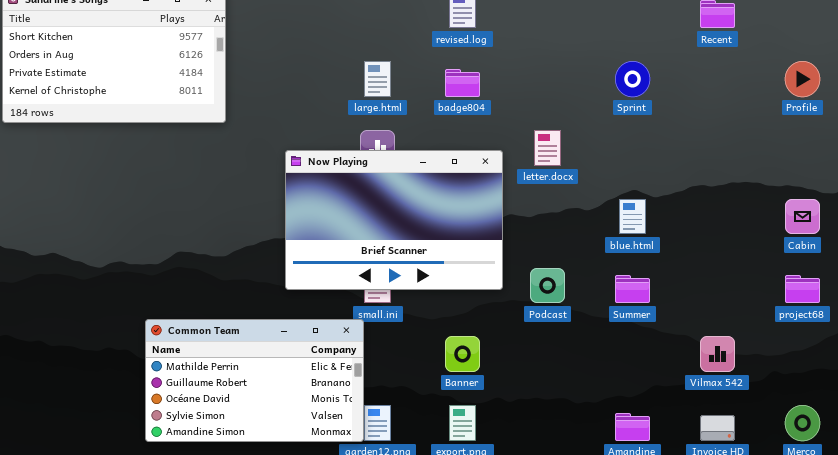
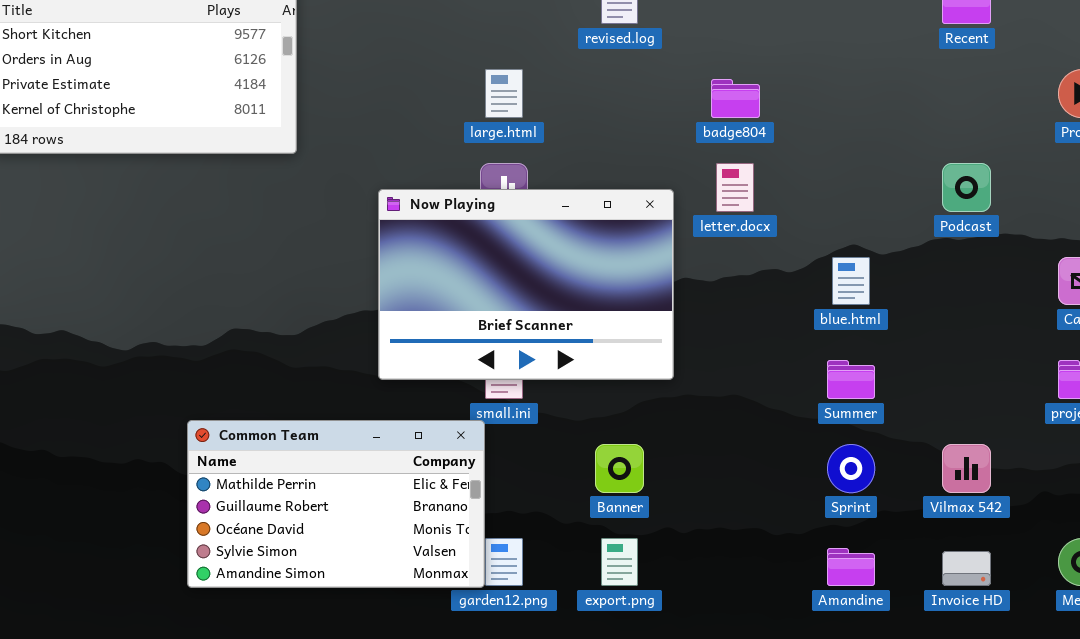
Sprint: [615,61,650,97] -> [827,444,875,493], moved
badge804: [445,69,480,97] -> [711,79,760,118], moved
Podcast: [530,268,565,303] -> [942,163,991,212], moved

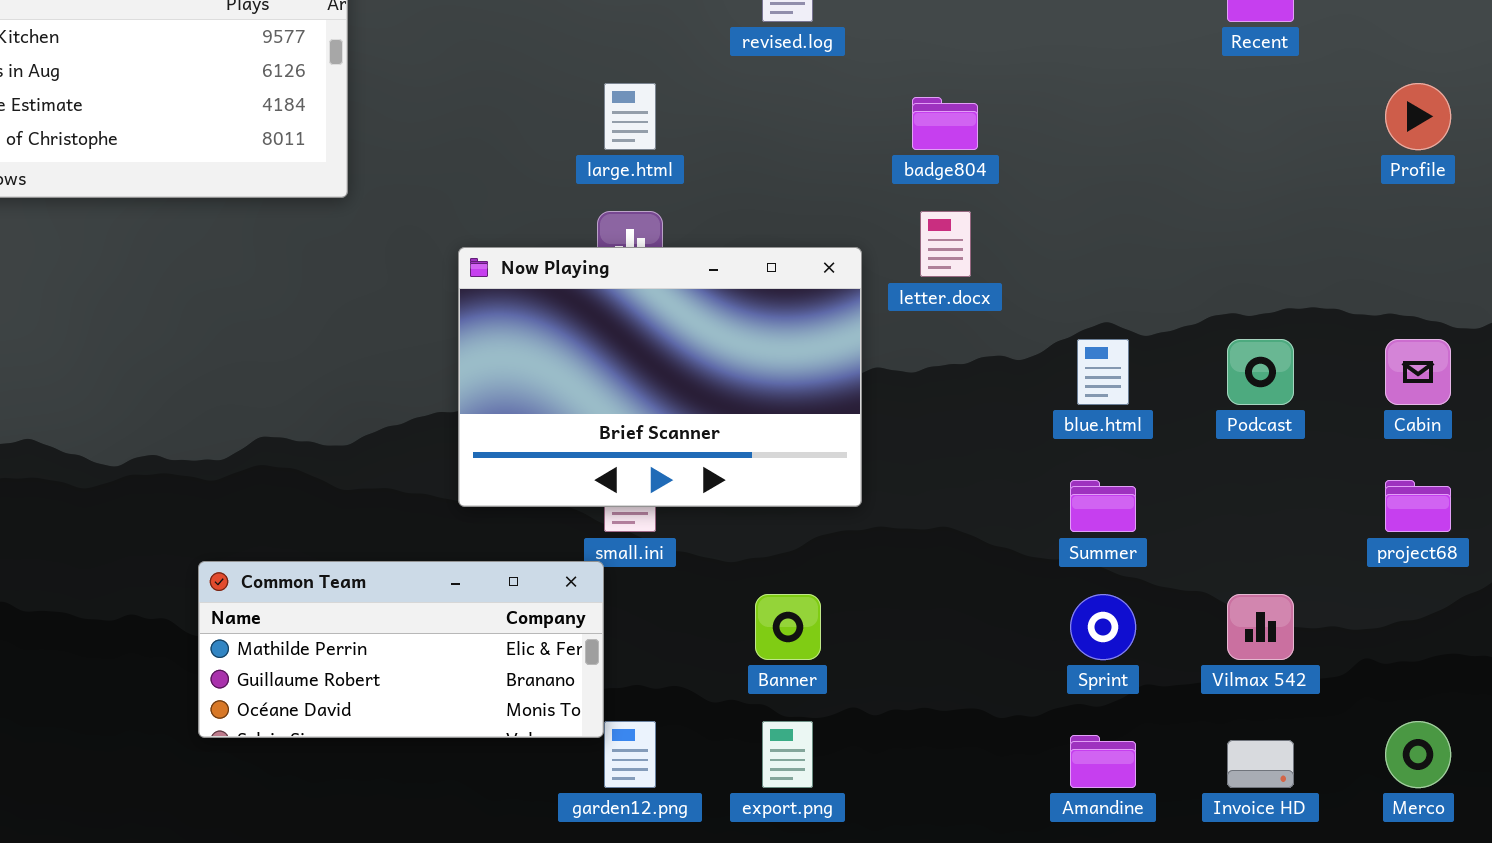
Podcast: [942,163,991,212] -> [1227,339,1294,405], moved
Common Team: [187,420,485,588] -> [198,561,604,738], resized

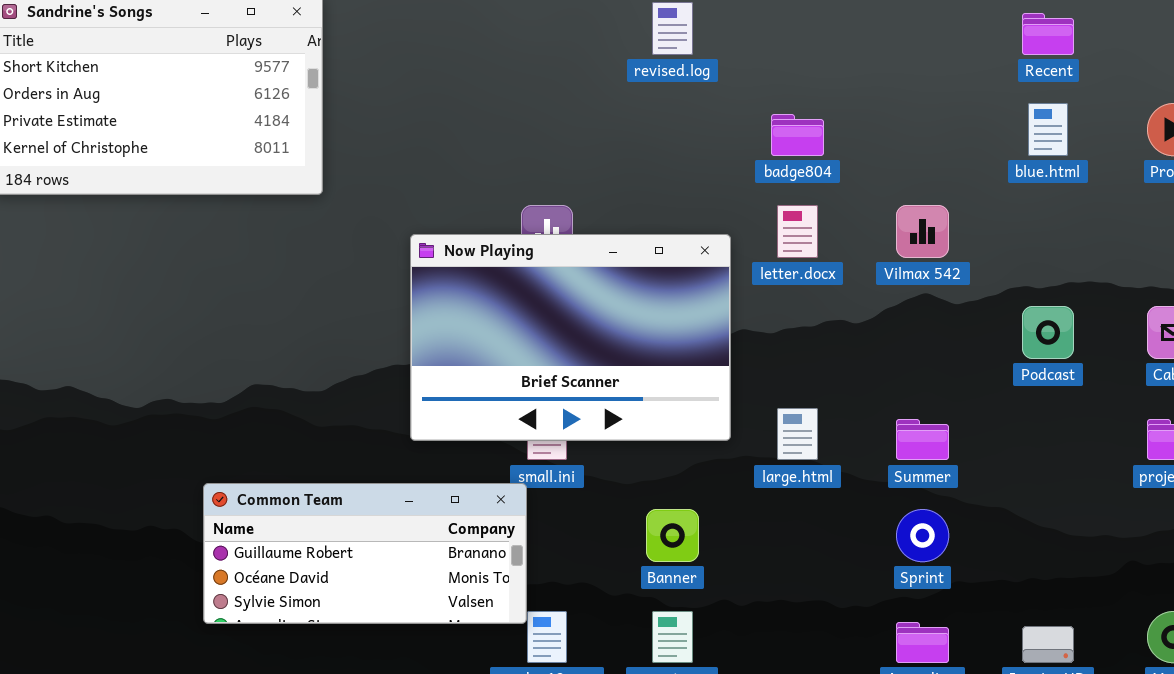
large.html: [604,83,656,150] -> [777,408,818,460], moved
blue.html: [1077,339,1129,405] -> [1028,103,1068,156], moved
Common Team: [198,561,604,738] -> [203,483,527,624], scrolled down 1 row
Vilmax 542: [1227,594,1294,660] -> [896,205,949,258], moved

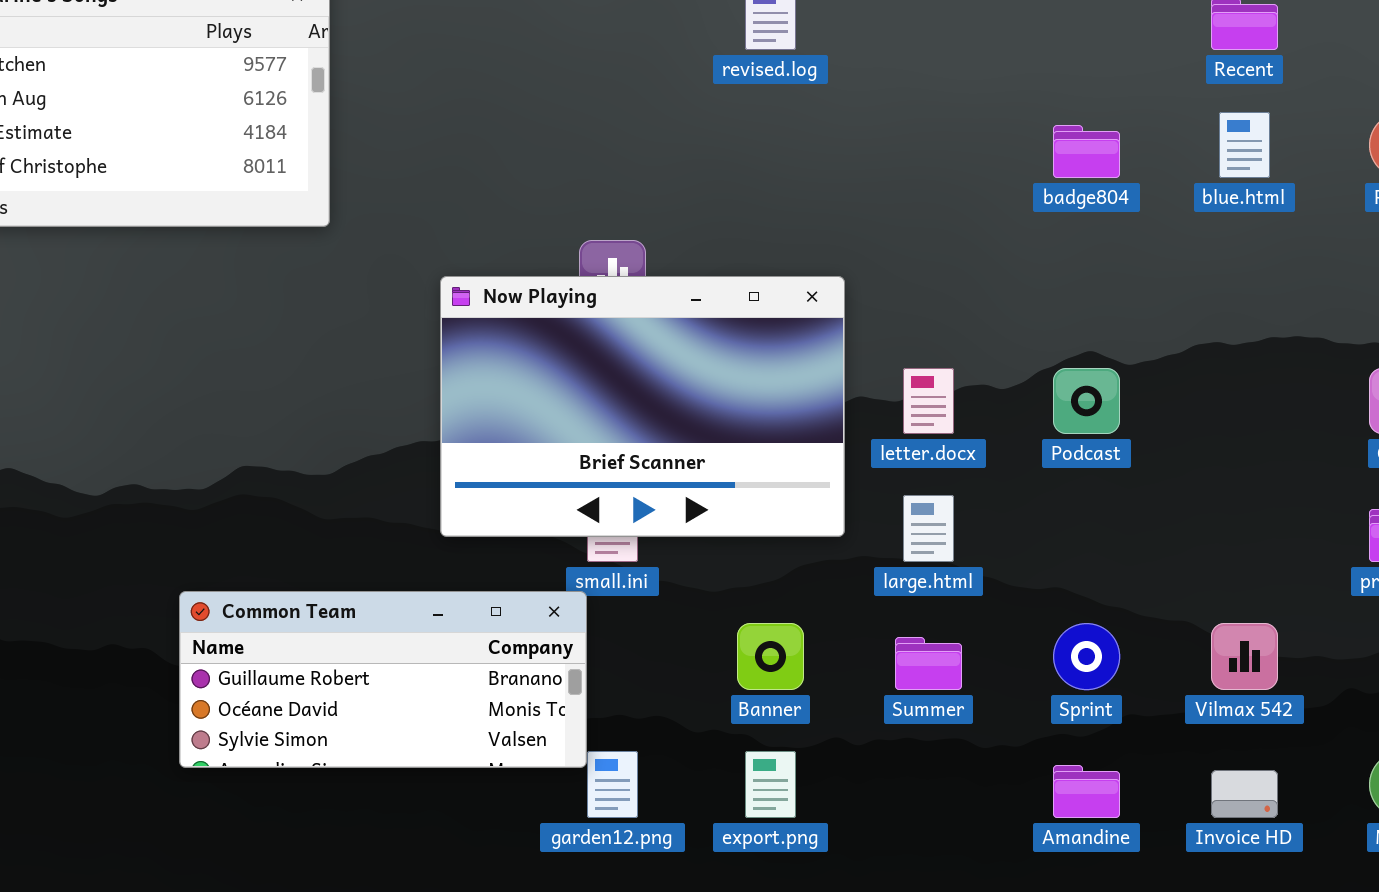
badge804: [771,114,824,156] -> [1053,125,1120,178], moved
letter.docx: [777,205,818,258] -> [903,368,954,434], moved
Vilmax 542: [896,205,949,258] -> [1211,623,1278,690], moved
Podcast: [1022,306,1074,359] -> [1053,368,1120,434], moved
Summer: [896,419,949,460] -> [895,637,962,690], moved

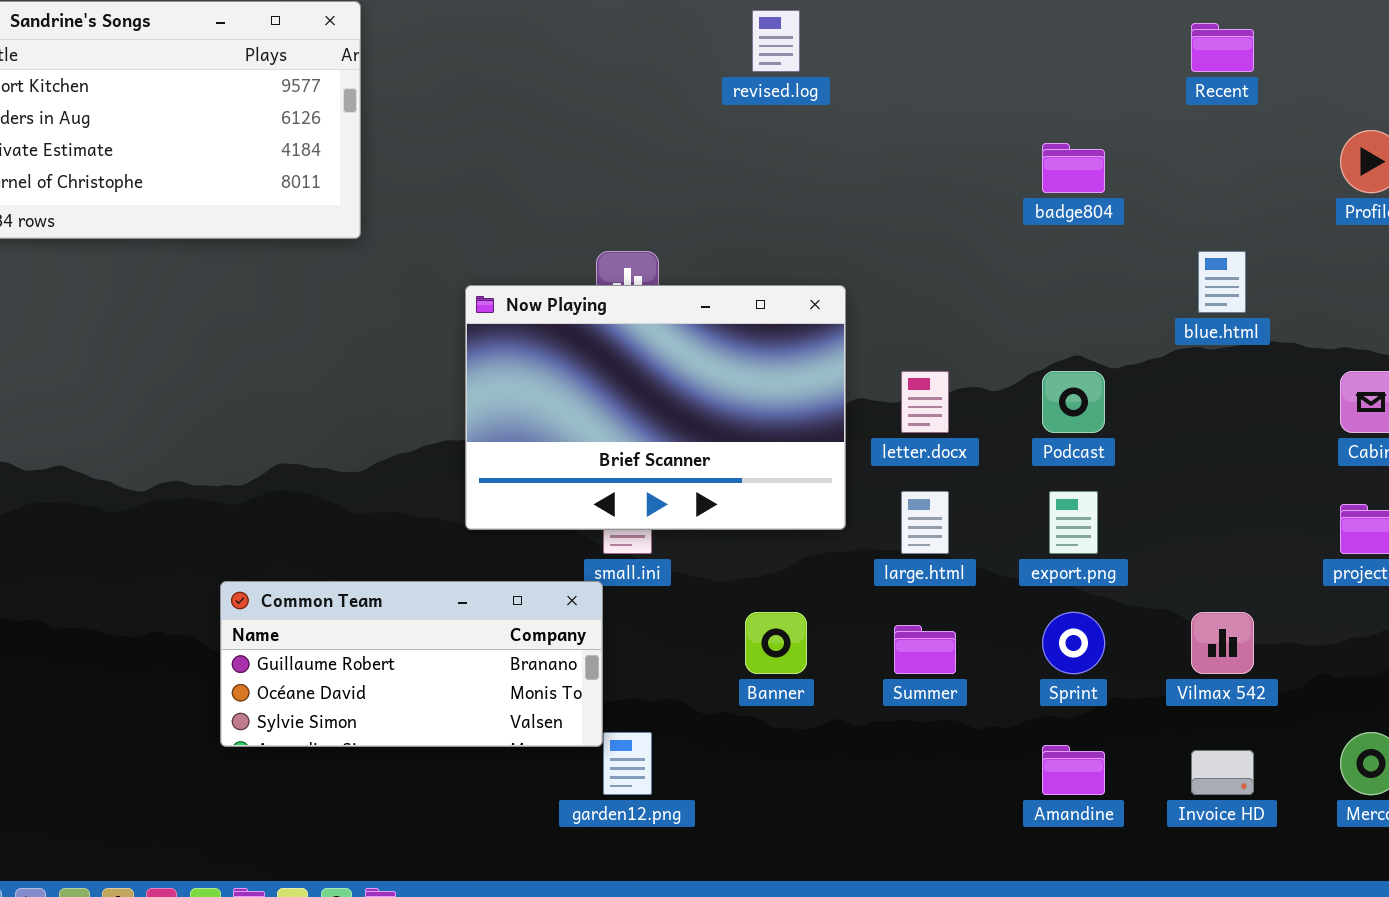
blue.html: [1219,112,1270,178] -> [1198,251,1246,313], moved
export.png: [745,751,796,818] -> [1049,491,1098,554], moved

